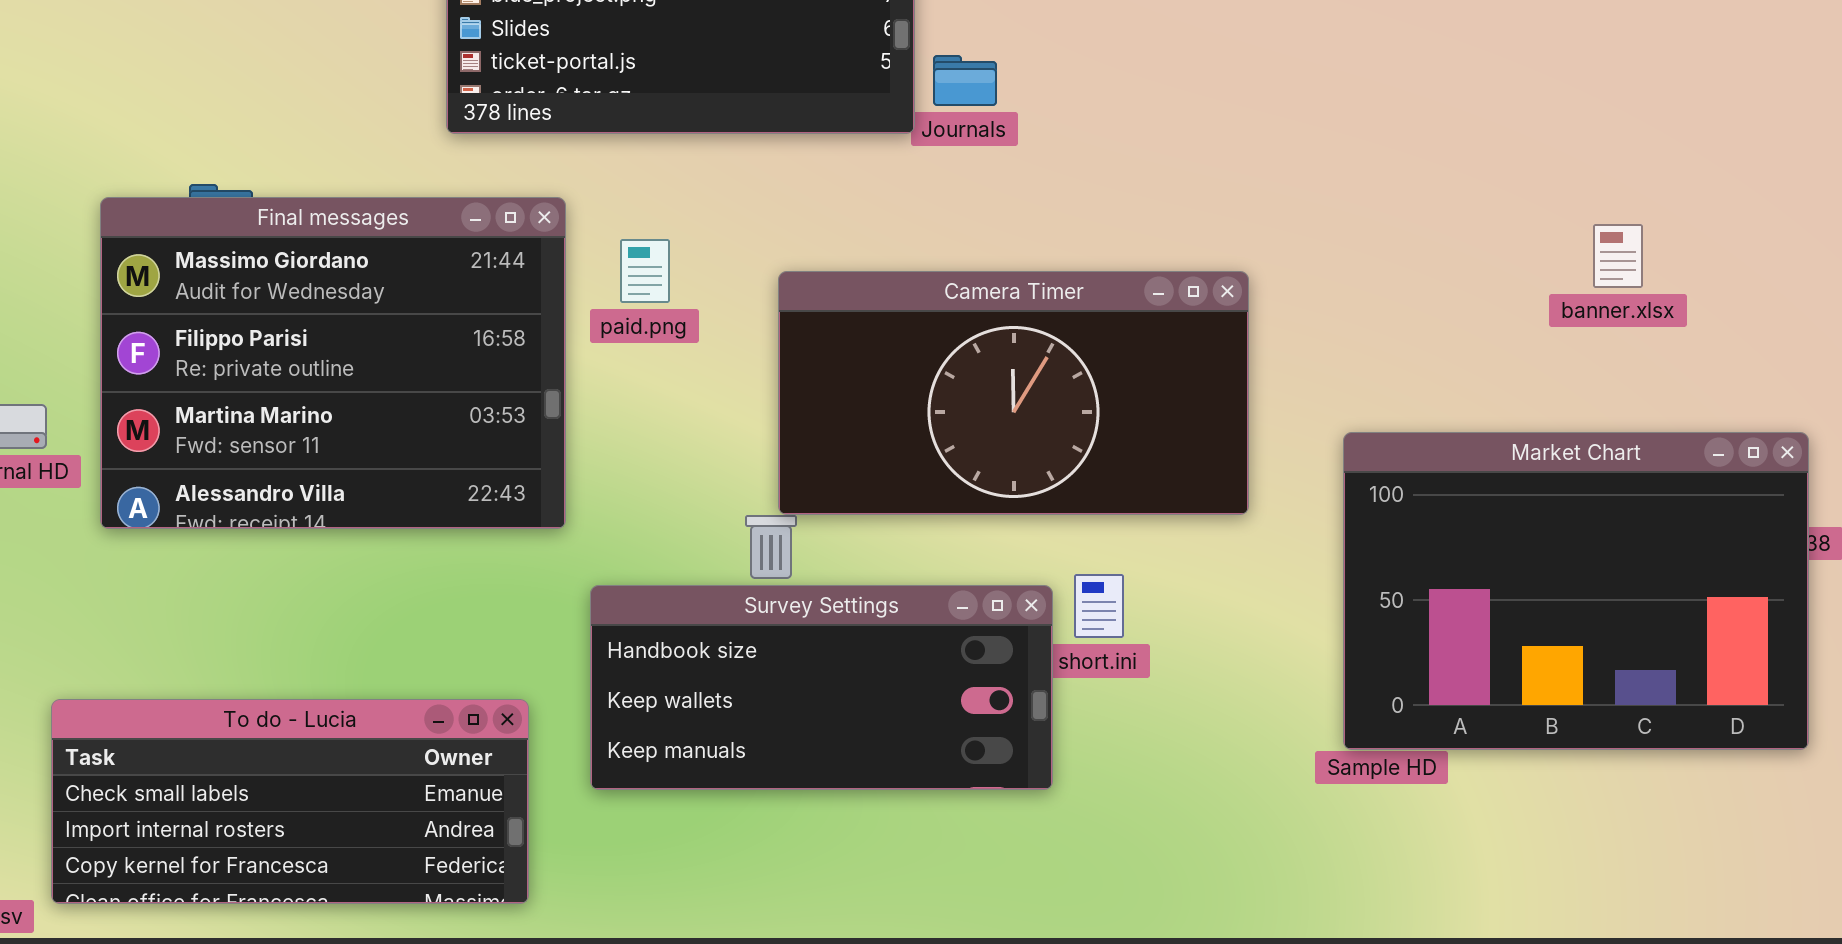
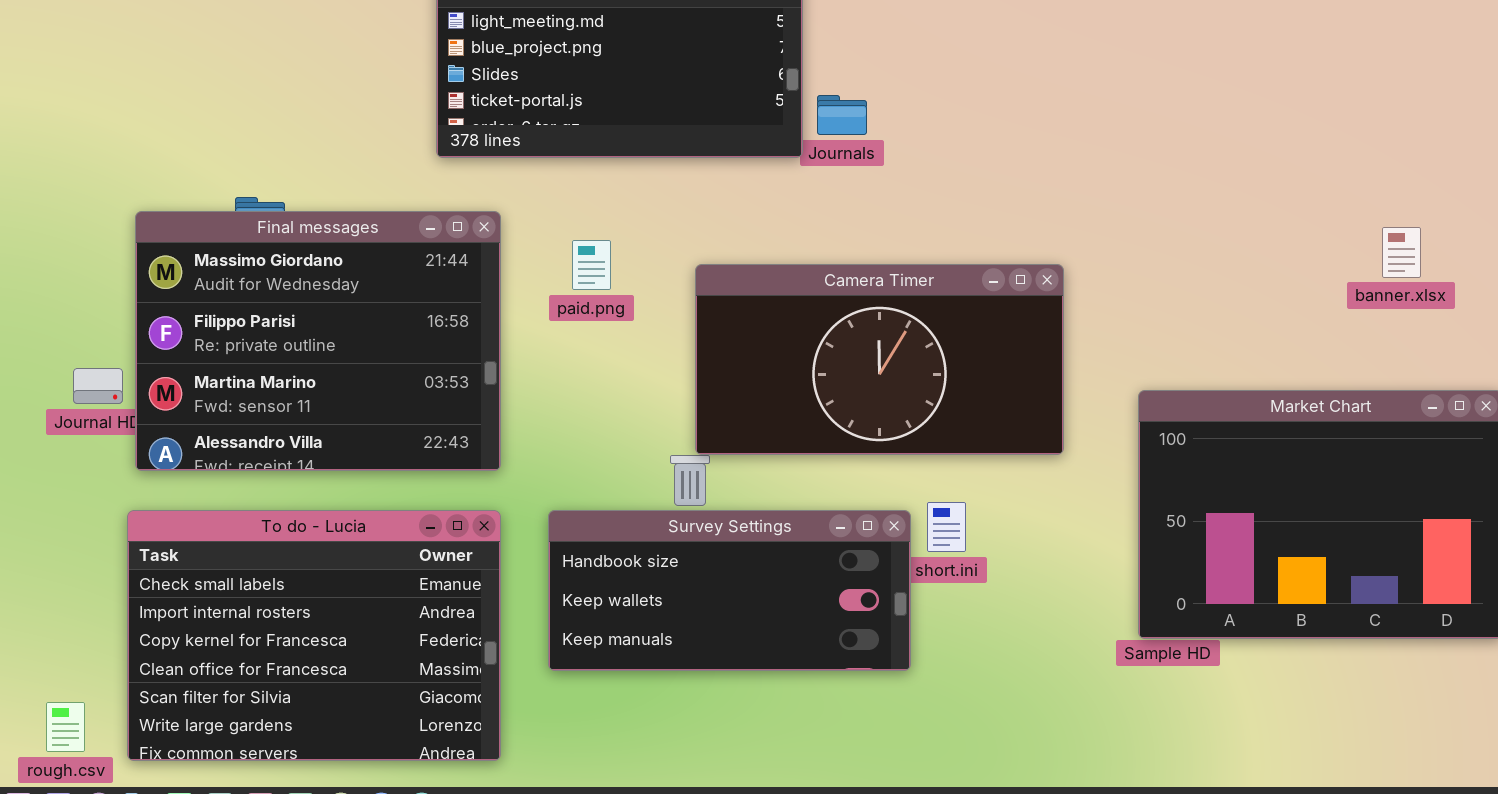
Final messages: [100,197,566,529] -> [135,211,501,471], moved
banner.xlsx: [1593,224,1643,288] -> [1382,227,1421,278], moved
To do - Lucia: [51,699,529,904] -> [127,510,501,761], resized

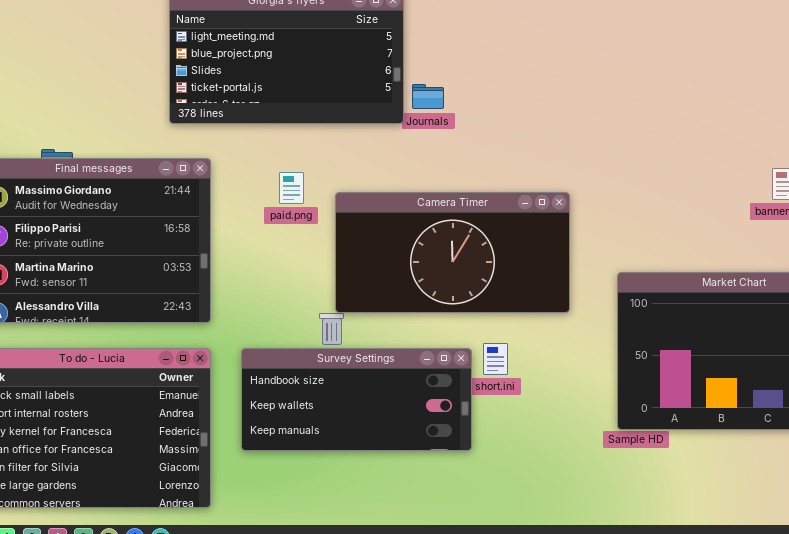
paid.png: [572,240,611,290] -> [279,172,304,204], moved

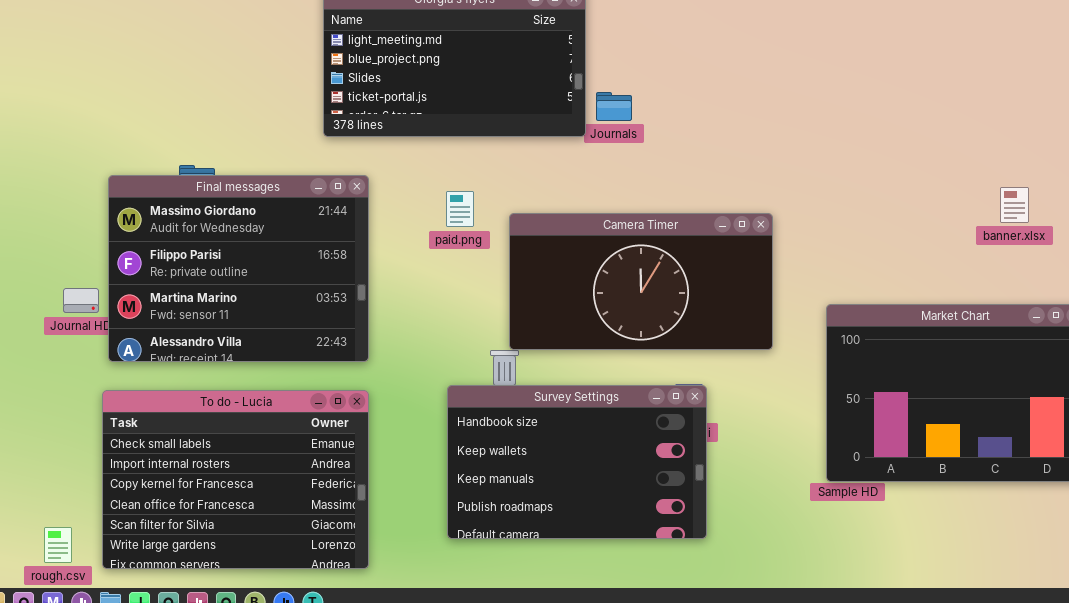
Survey Settings: [241,348,472,451] -> [447,385,707,539], moved, resized

